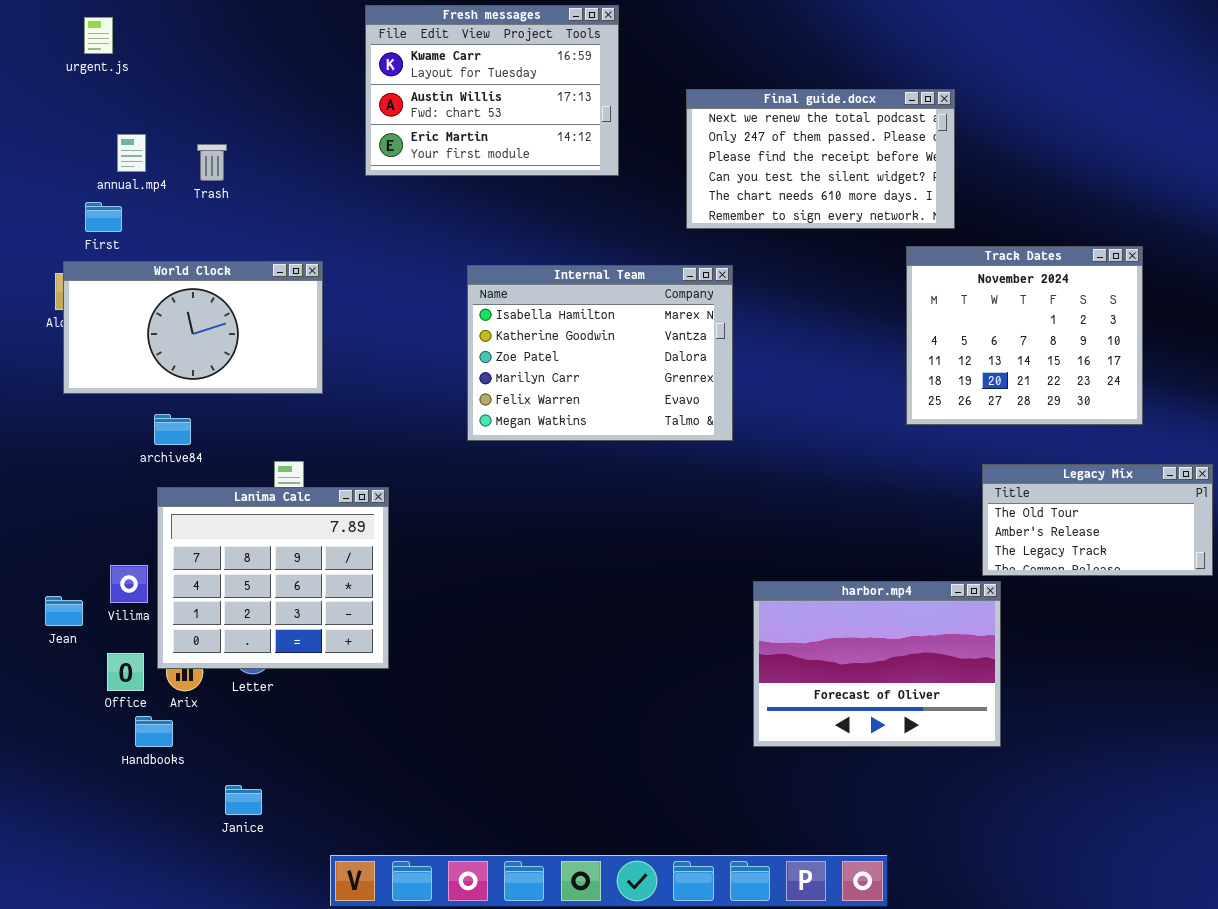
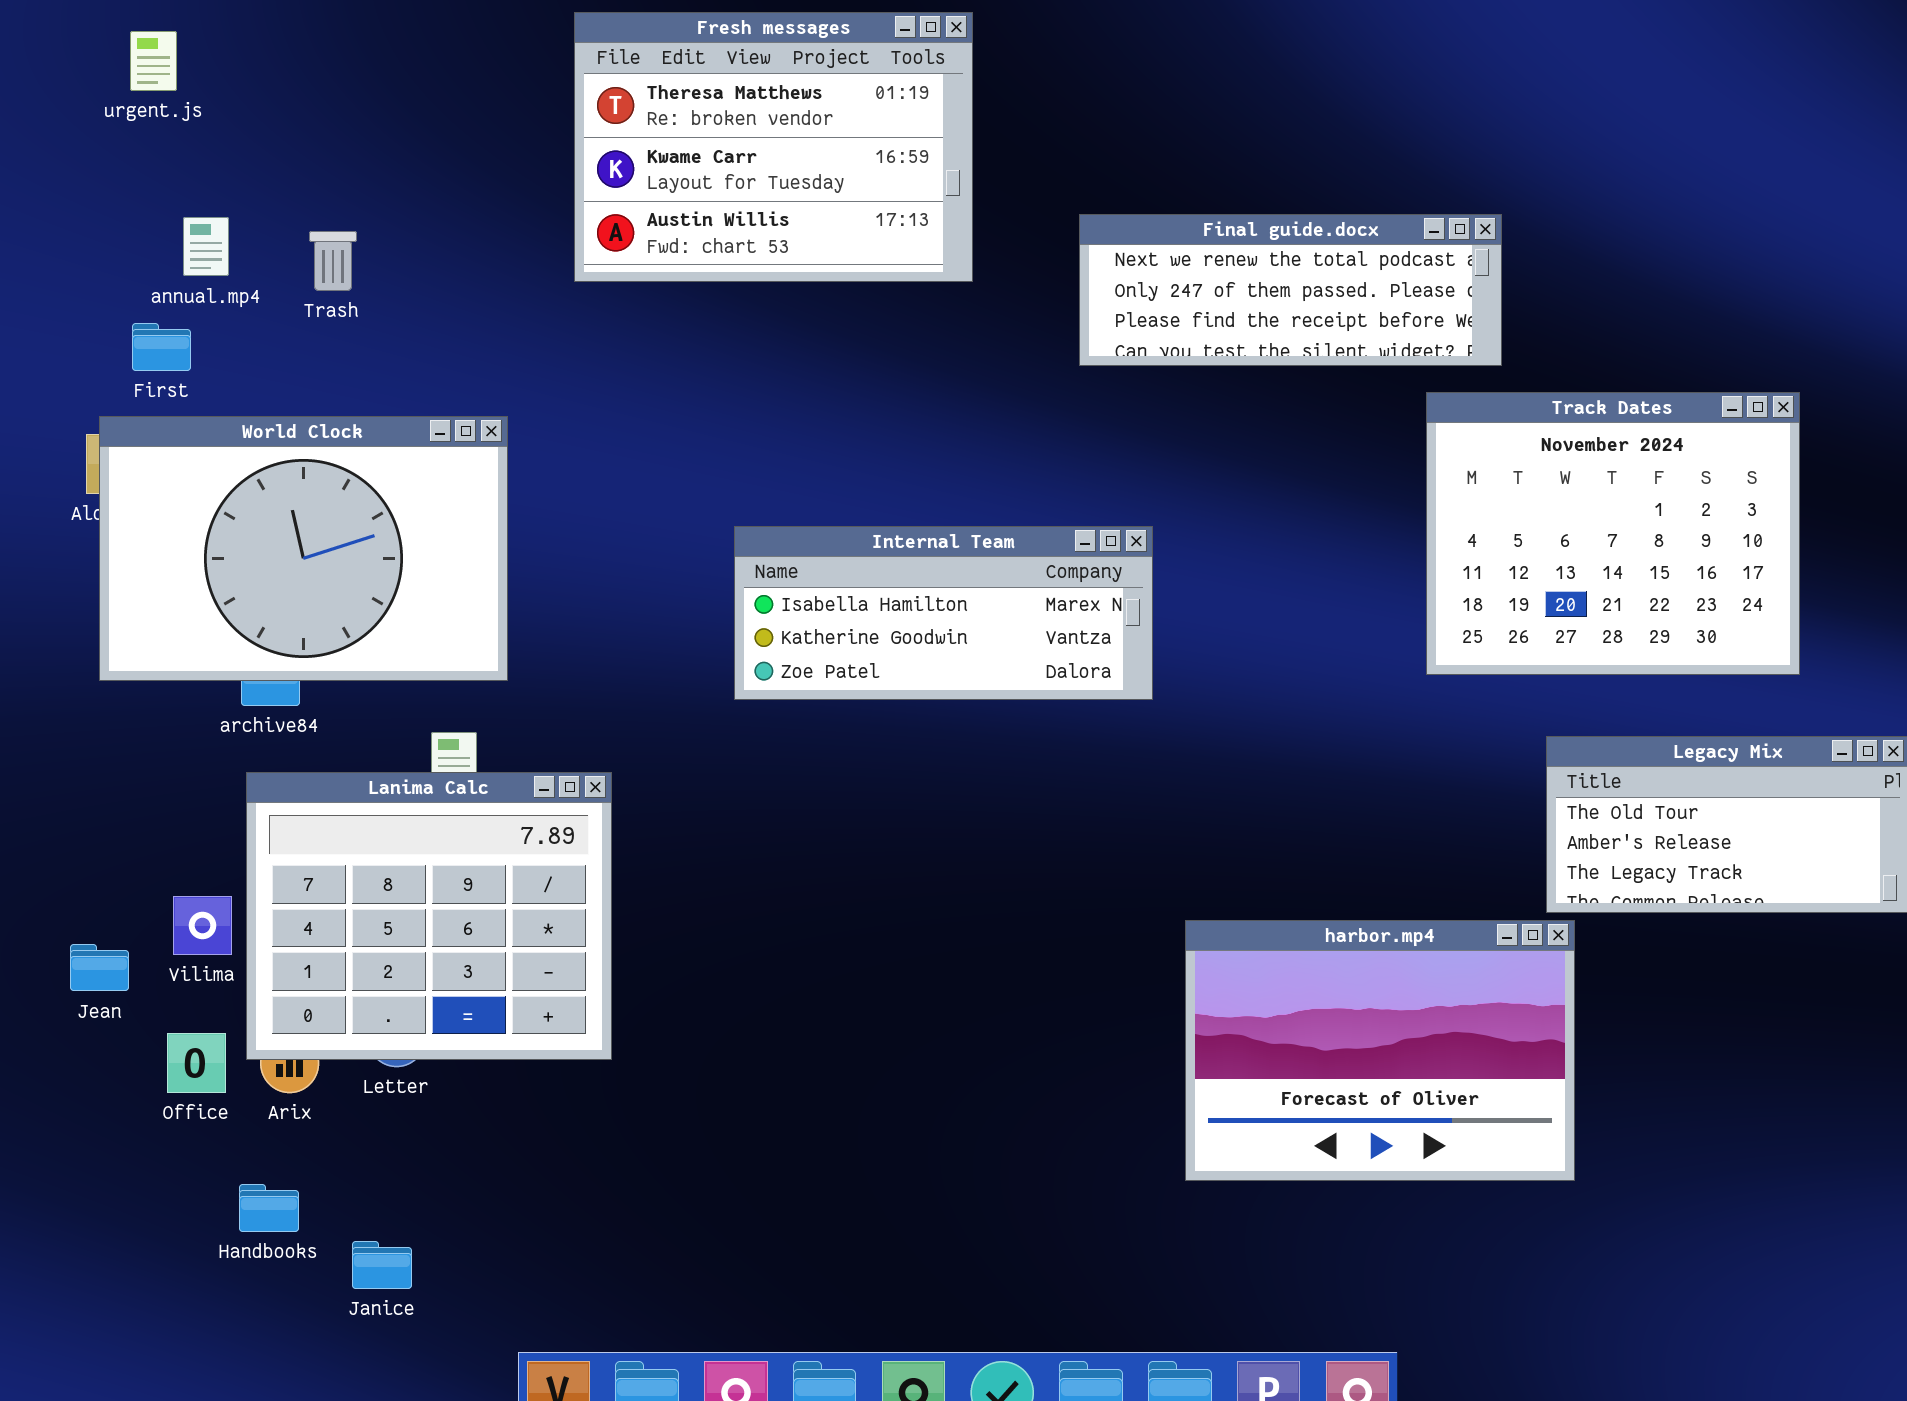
Fresh messages: [365,5,619,176] -> [574,12,973,282], scrolled up 1 row
Final guide.docx: [686,89,955,229] -> [1079,214,1502,366], resized
World Clock: [63,261,323,394] -> [99,416,508,681], resized
Internal Team: [467,265,733,441] -> [734,526,1153,700], resized
Handbooks: [135,716,173,747] -> [239,1184,299,1232], moved

